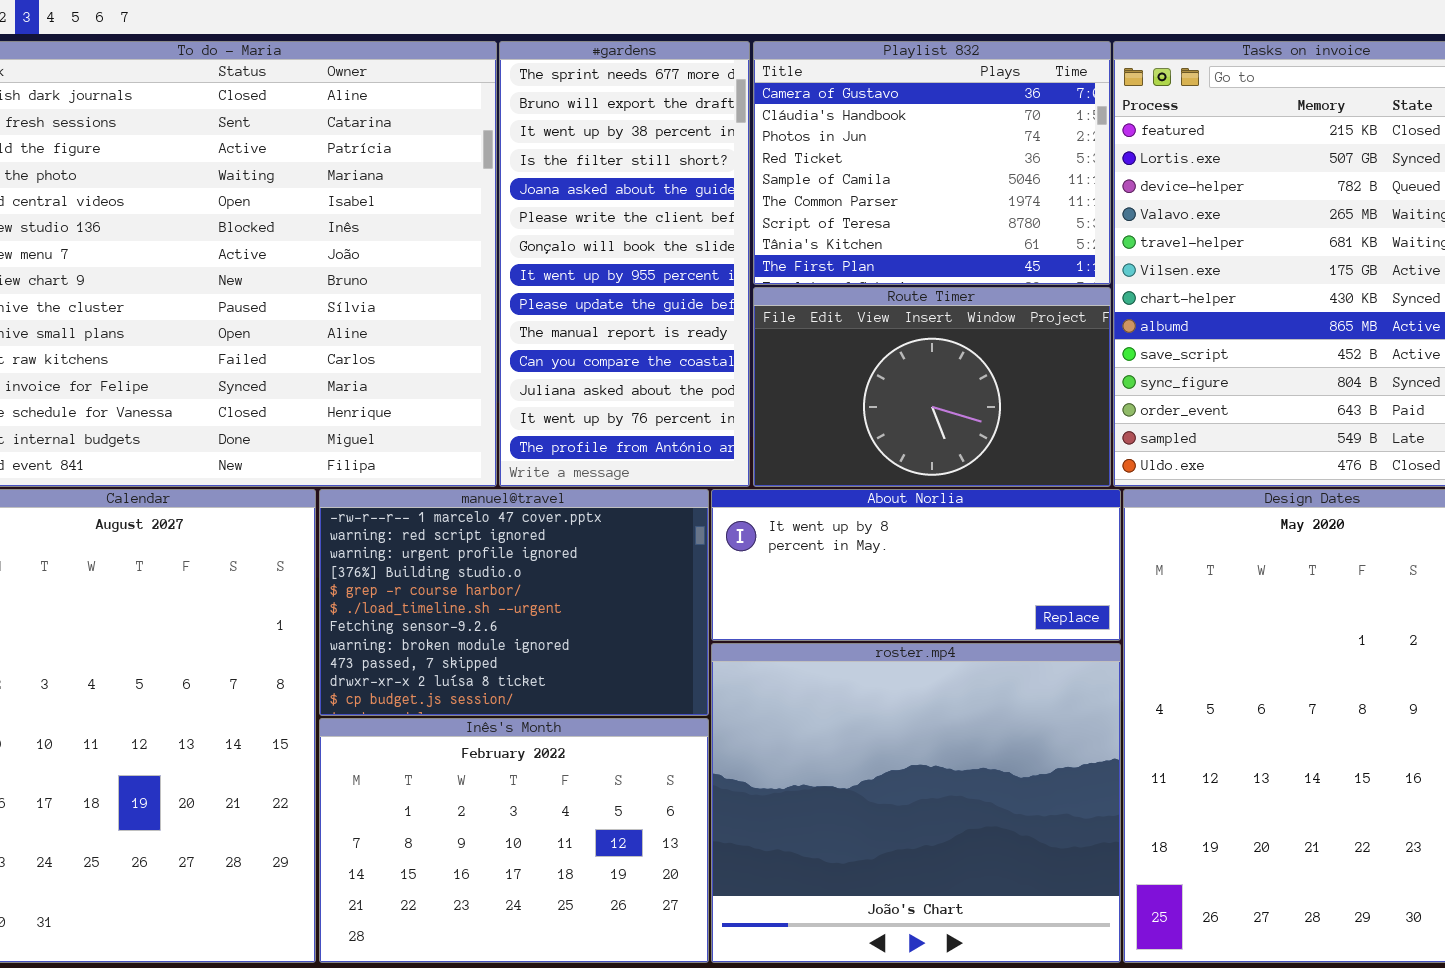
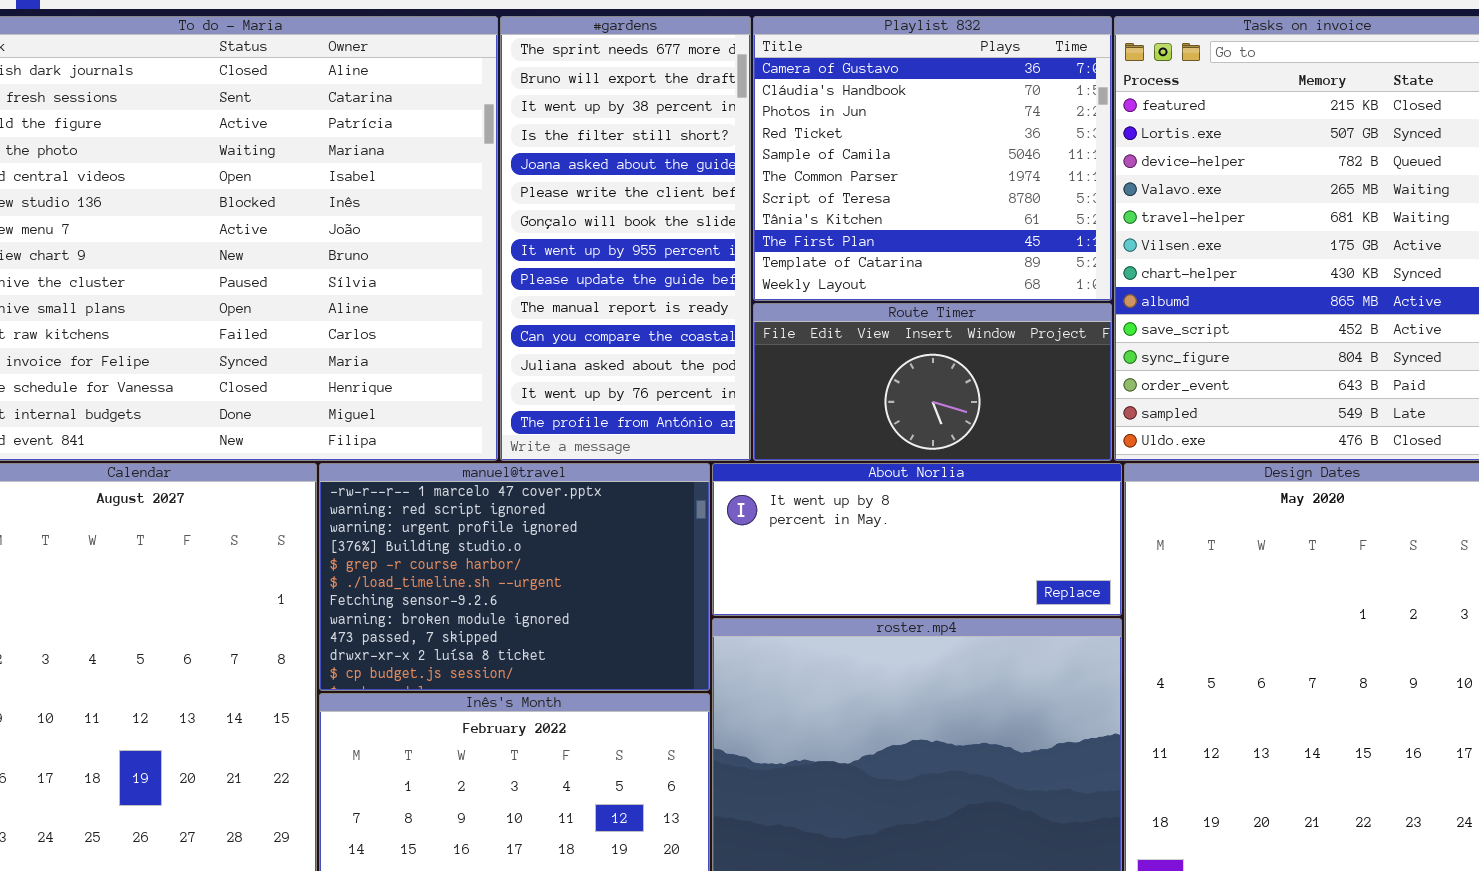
Playlist 832: [753,41,1111,285] -> [753,16,1112,301], resized
Route Timer: [753,287,1111,487] -> [753,303,1112,461], resized

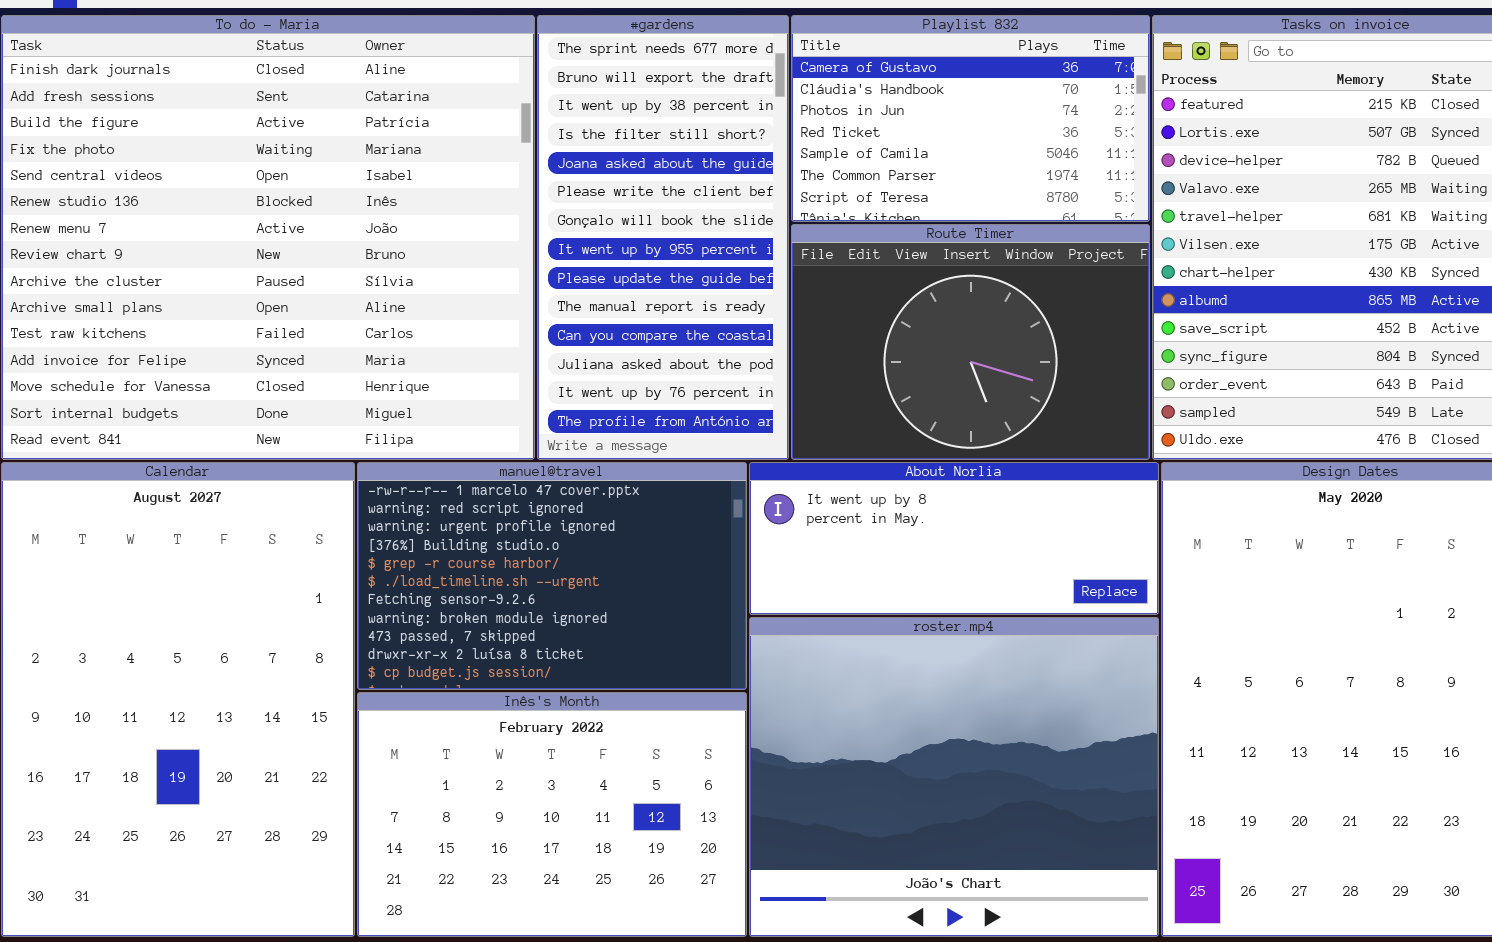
Playlist 832: [753,16,1112,301] -> [791,15,1150,222], resized
Route Timer: [753,303,1112,461] -> [791,224,1150,460], resized

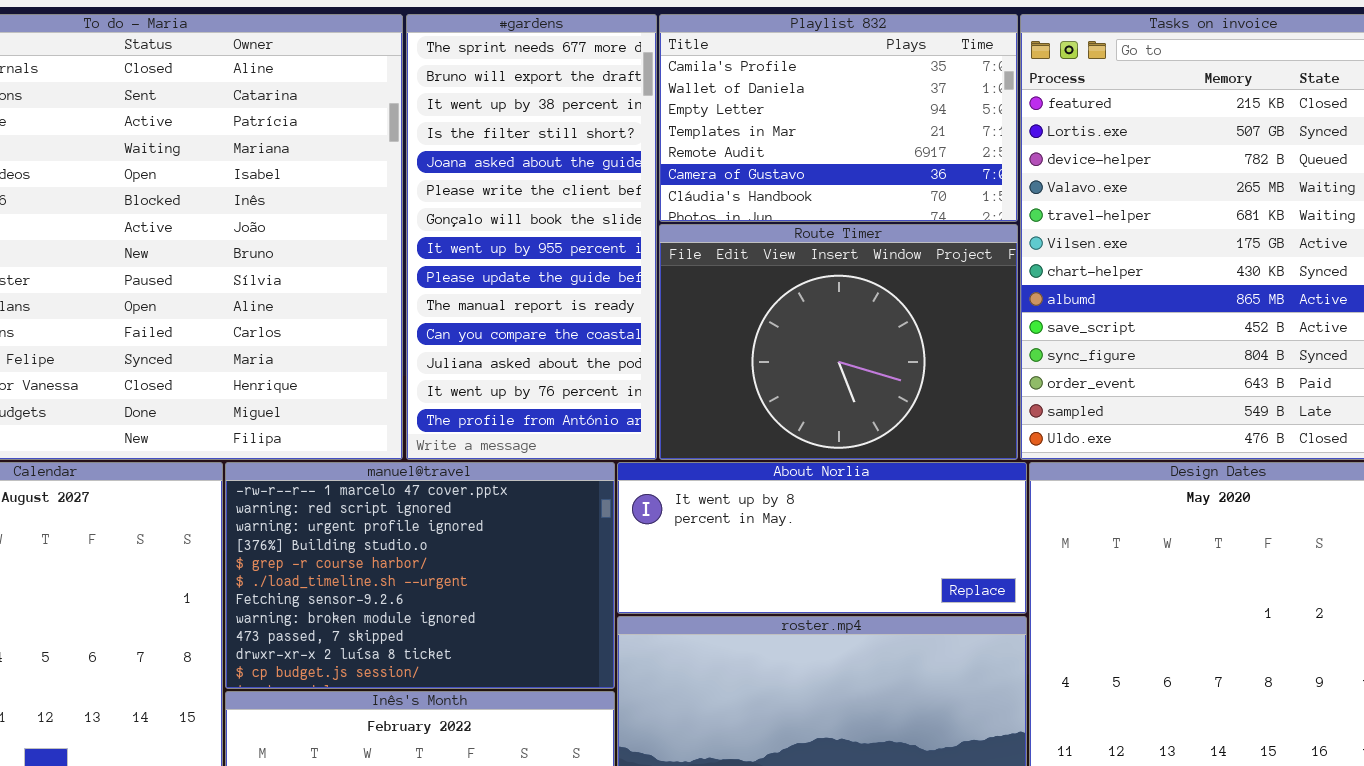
Playlist 832: [791,15,1150,222] -> [659,14,1018,222], scrolled up 5 rows

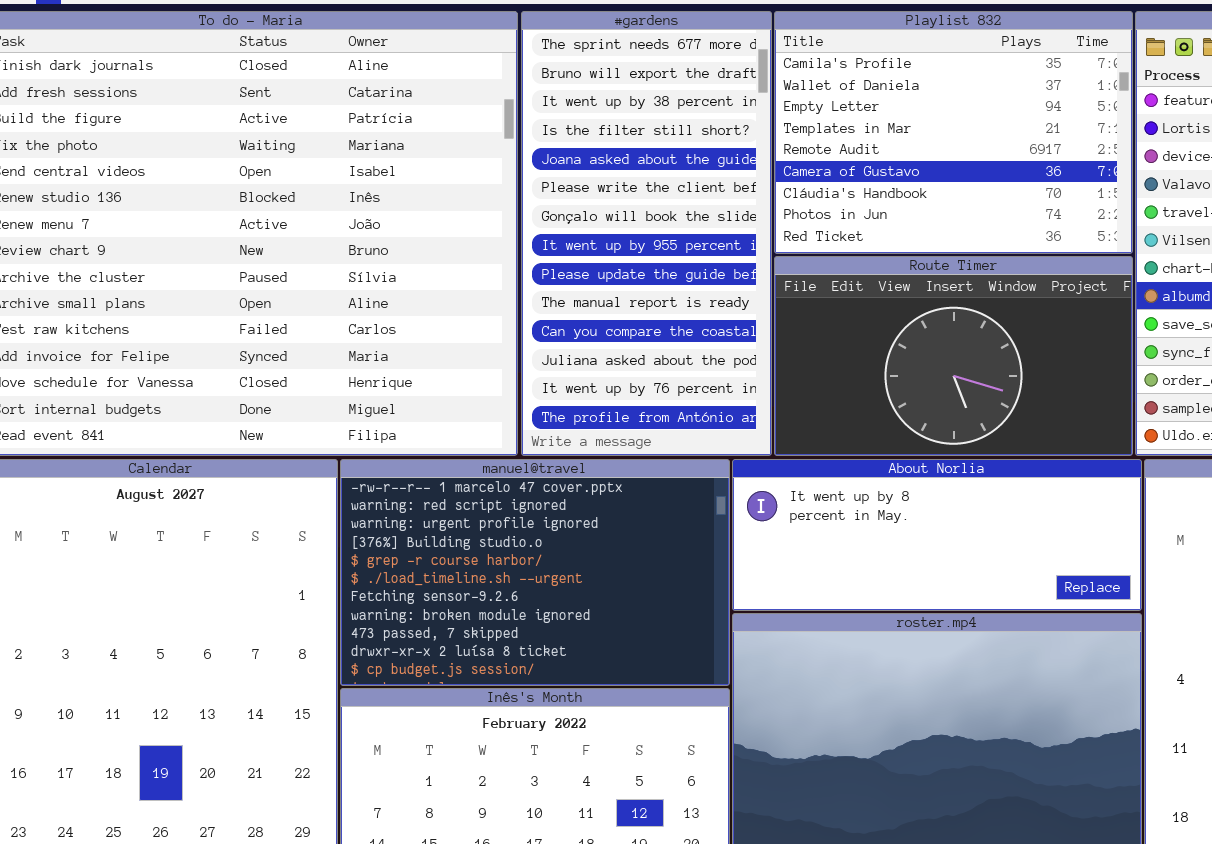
Playlist 832: [659,14,1018,222] -> [774,11,1133,254], resized
Route Timer: [659,224,1018,460] -> [774,256,1133,456], resized

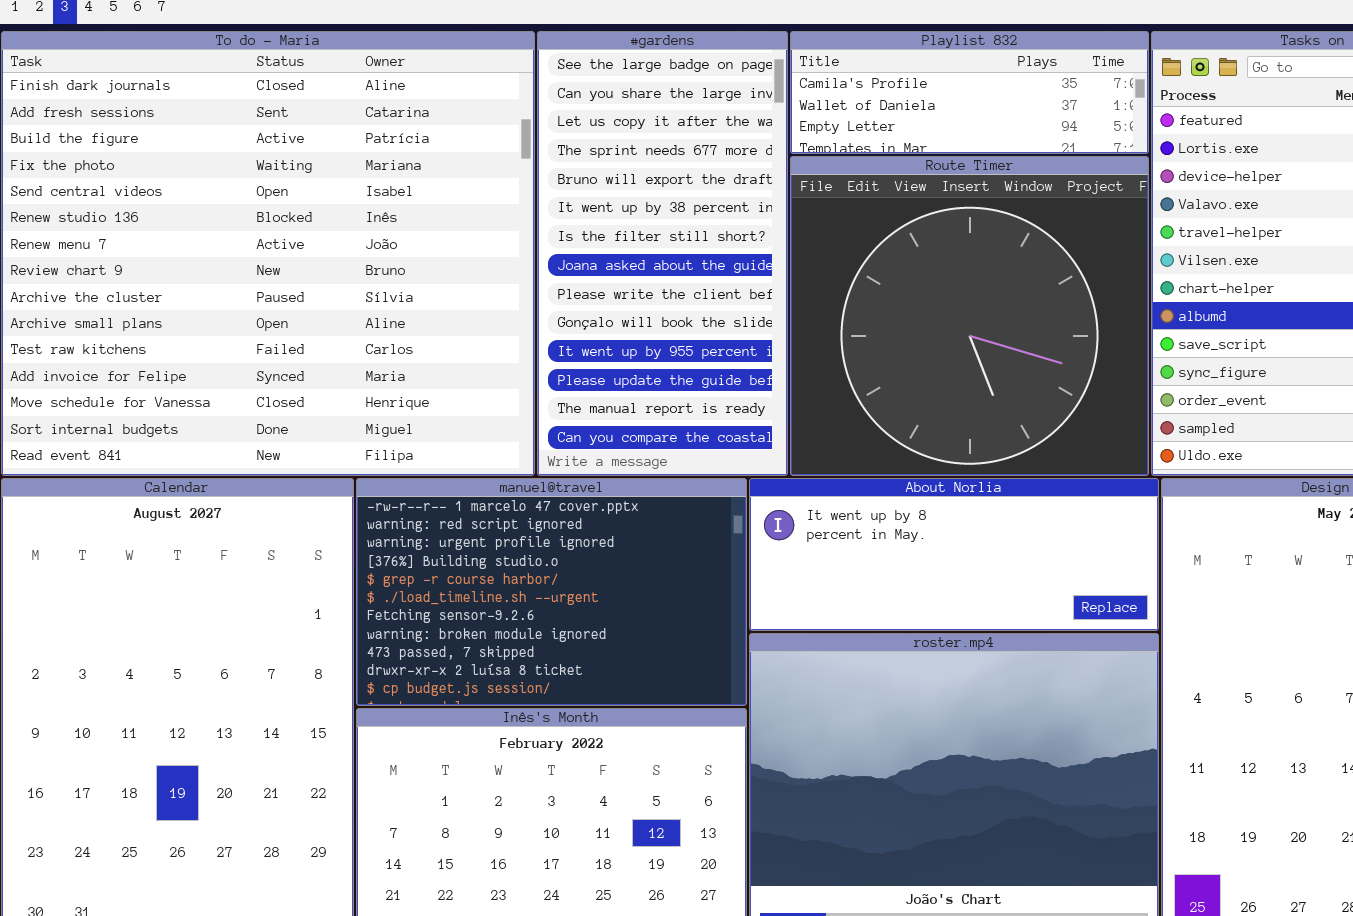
#gardens: [521,11,772,456] -> [537,31,788,476], scrolled up 3 rows
Playlist 832: [774,11,1133,254] -> [790,31,1149,154], resized
Route Timer: [774,256,1133,456] -> [790,156,1149,476], resized

